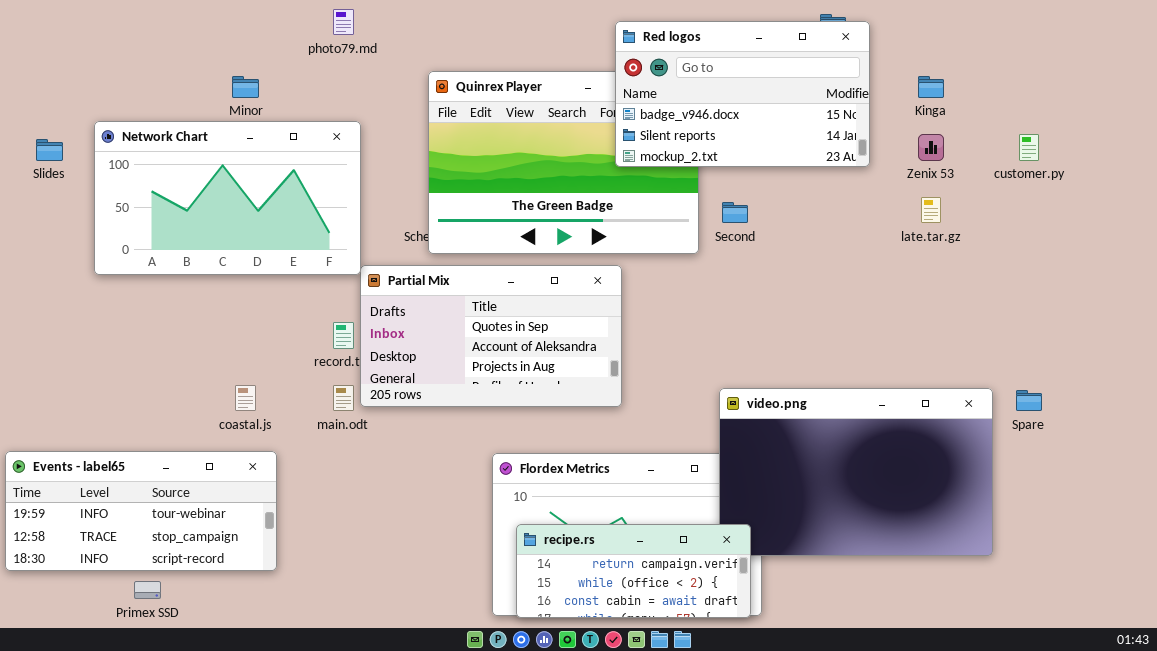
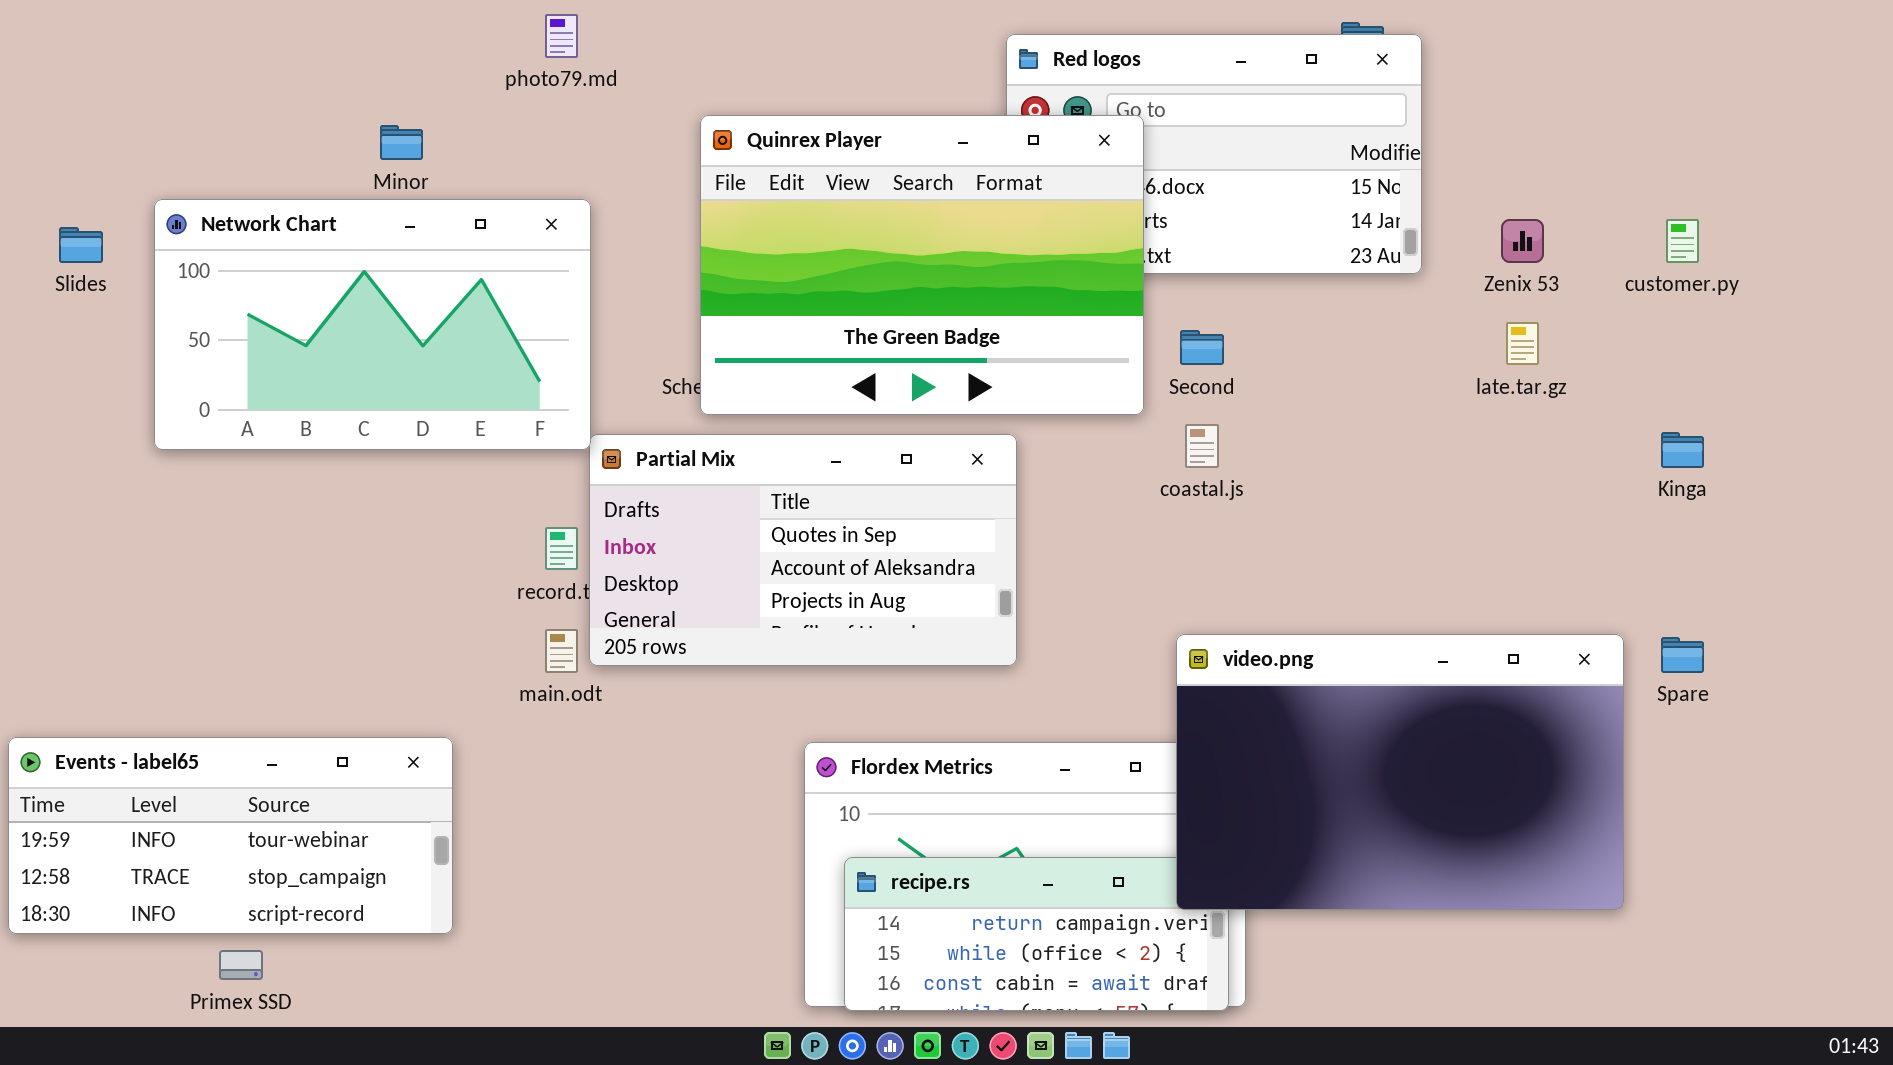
Quinrex Player: [428,71,699,254] -> [700,115,1144,415], raised
Kinga: [918,76,944,98] -> [1661,432,1704,468], moved
coastal.js: [235,385,256,411] -> [1185,424,1219,468], moved
video.png: [719,388,993,556] -> [1176,634,1624,910], raised

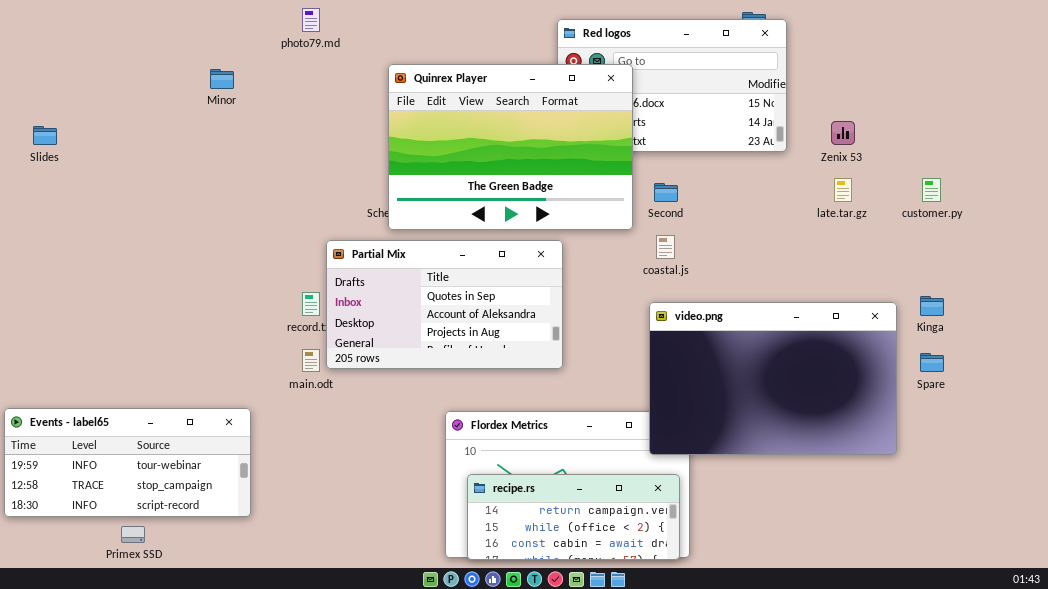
Network Chart: [154,199,591,450] -> none, closed
customer.py: [1666,219,1699,263] -> [922,178,941,202], moved
Kinga: [1661,432,1704,468] -> [920,296,944,316], moved
video.png: [1176,634,1624,910] -> [649,302,897,455], moved

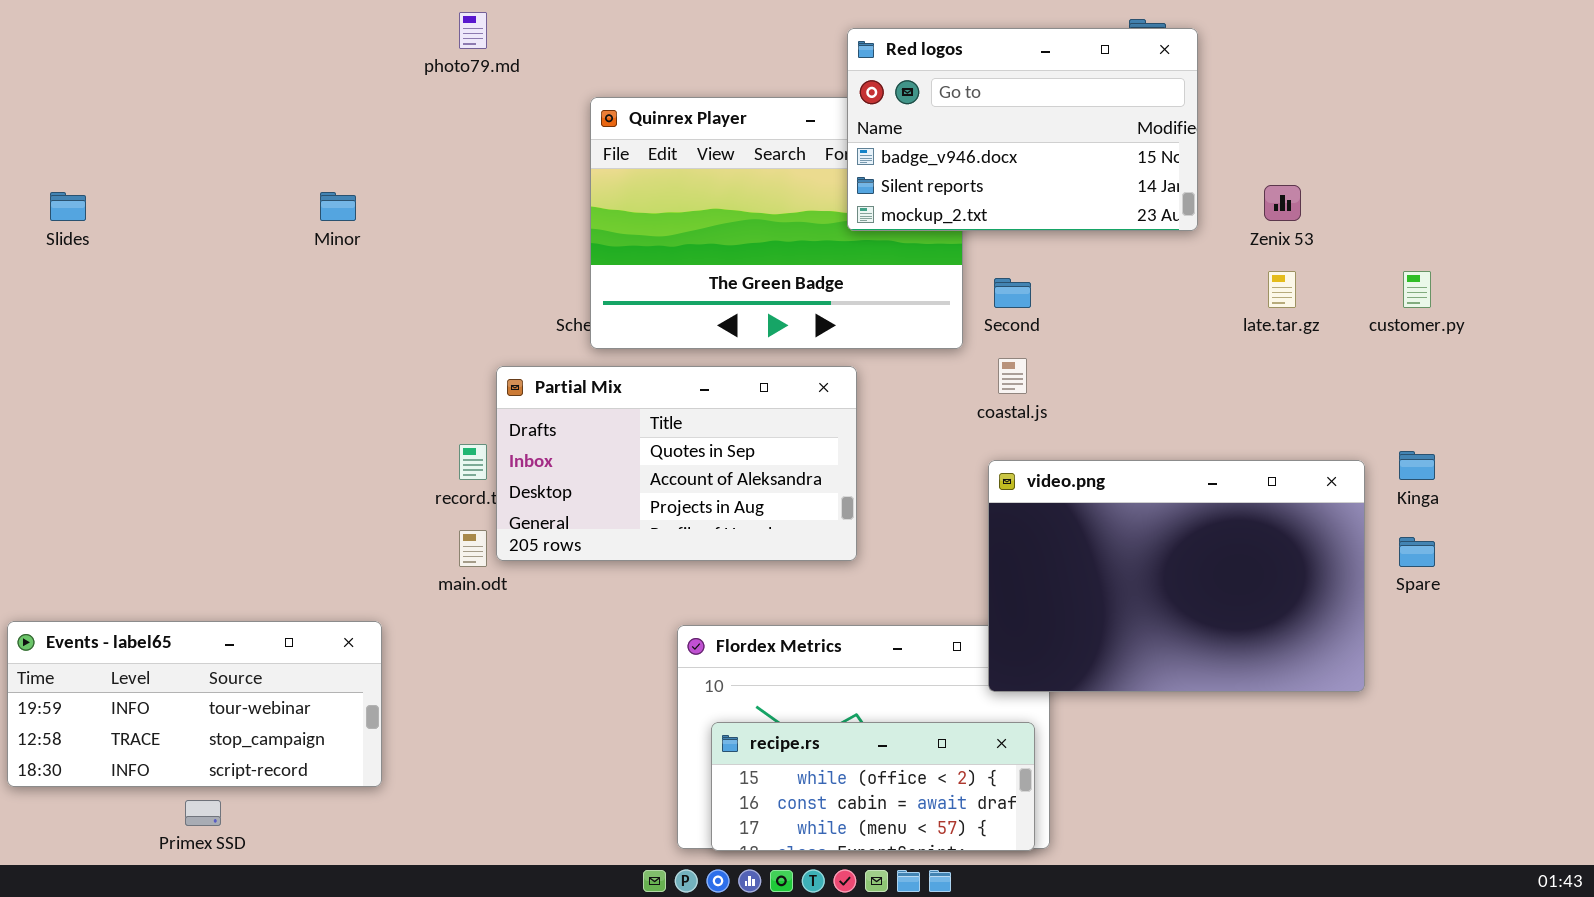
Red logos: [557,19,787,152] -> [847,28,1198,231], raised
Minor: [210,69,234,89] -> [320,192,356,221], moved
recipe.rs: [467,474,680,560] -> [711,722,1035,851], scrolled down 1 row

